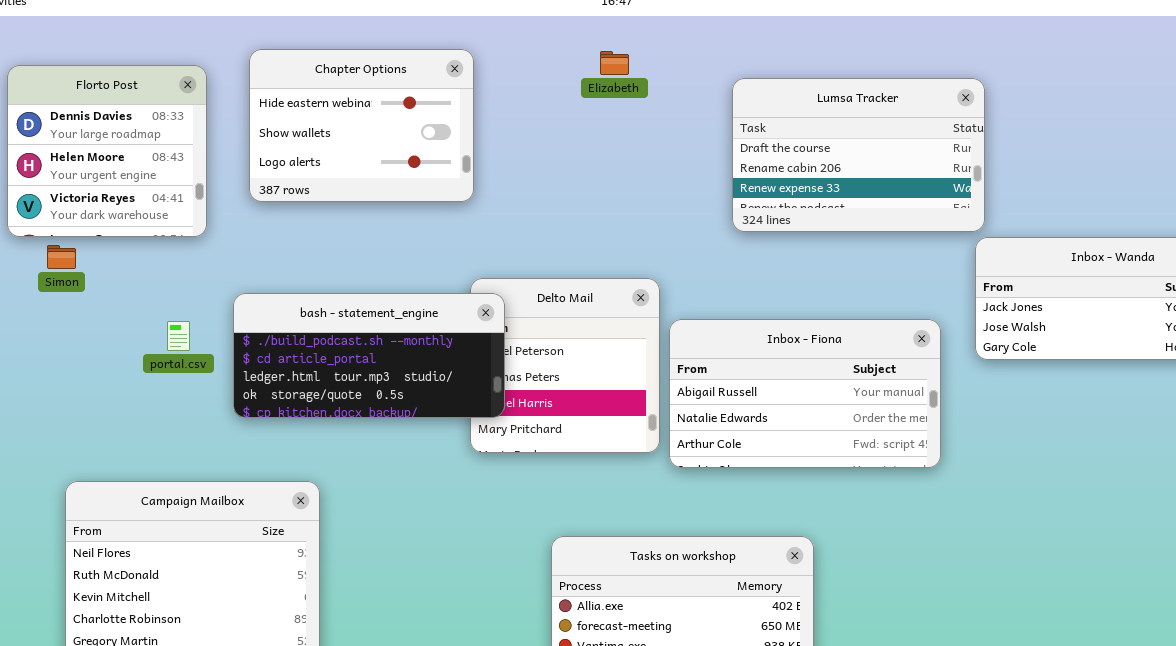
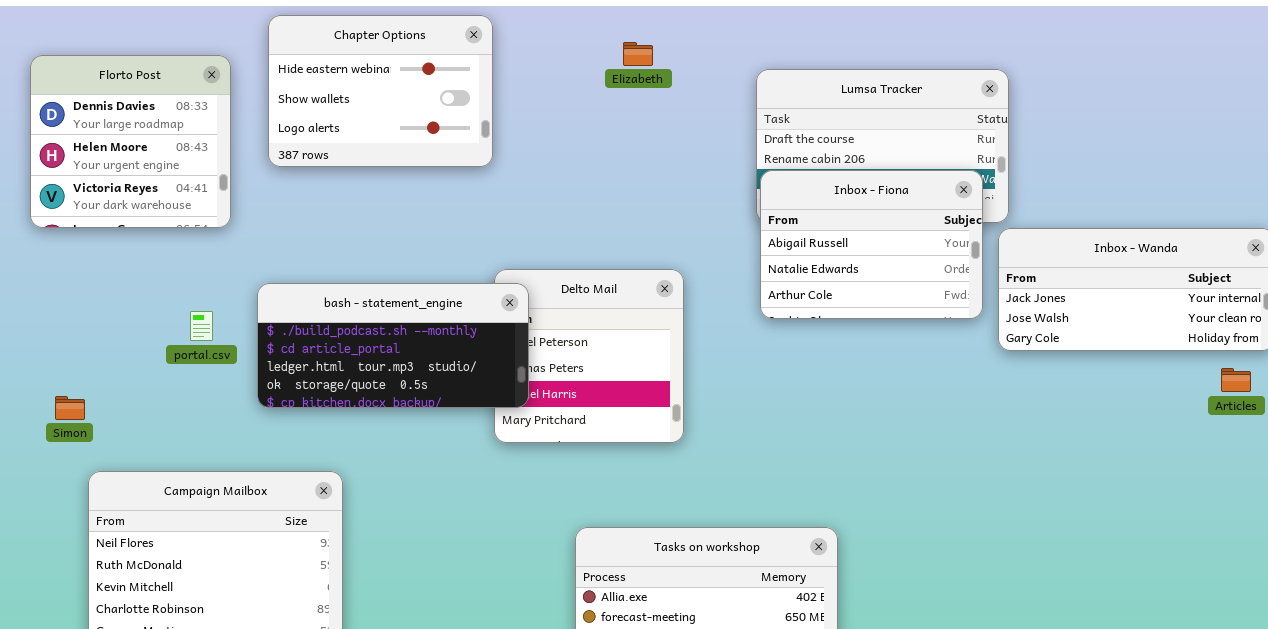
Chapter Options: [249,49,474,202] -> [268,15,493,167], moved
Simon: [47,245,76,269] -> [55,396,85,420], moved
Inbox - Fiona: [669,319,941,468] -> [760,170,983,319], moved, resized

